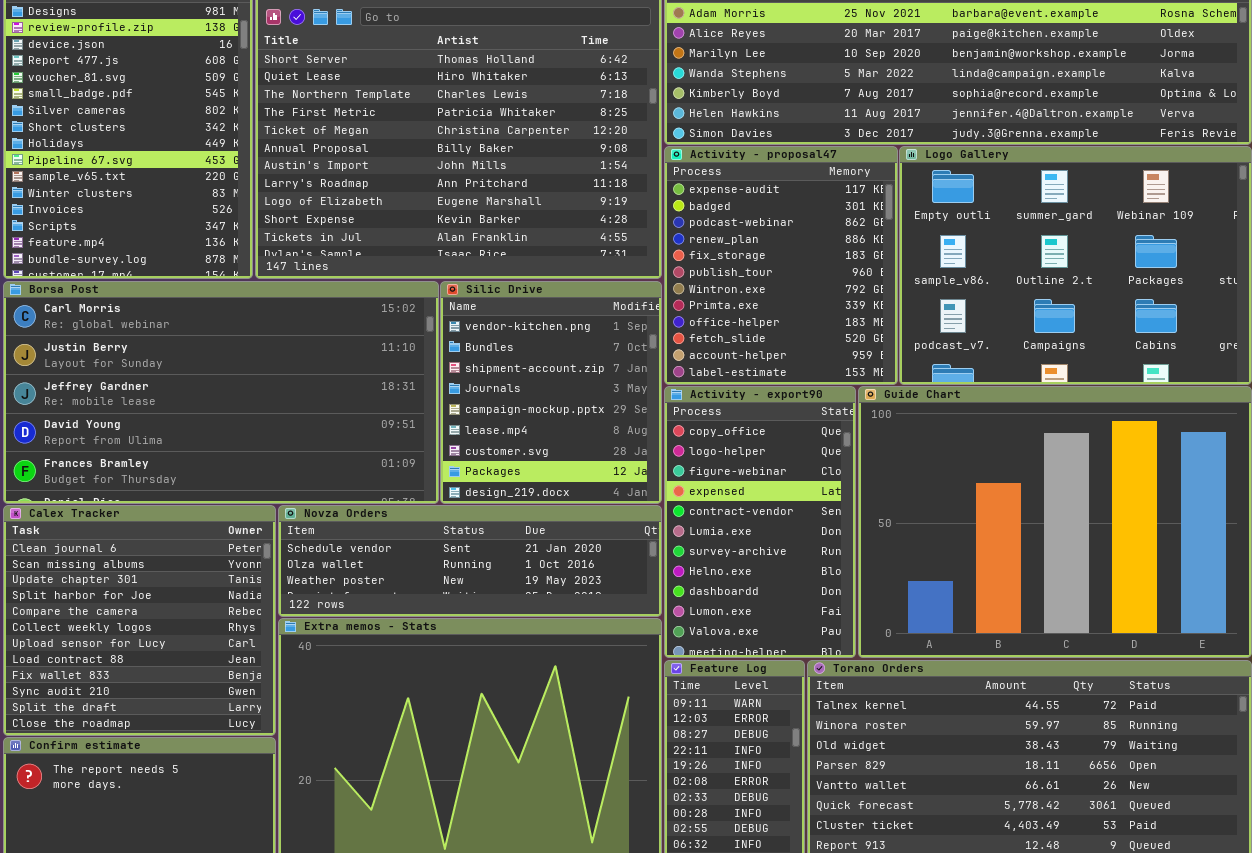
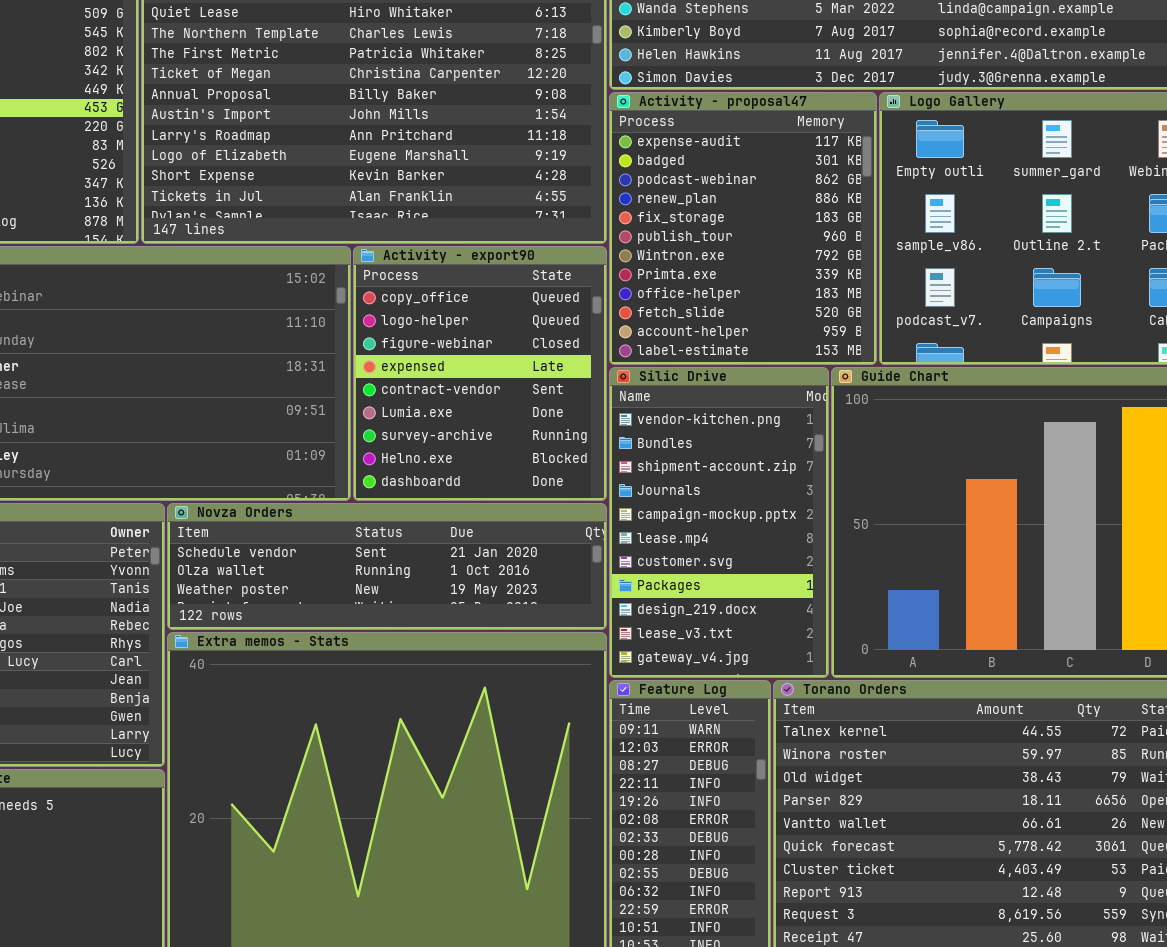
Silic Drive: [440,281,662,504] -> [609,367,829,678], moved, resized
Activity - export90: [664,386,856,658] -> [353,246,607,501], moved, resized

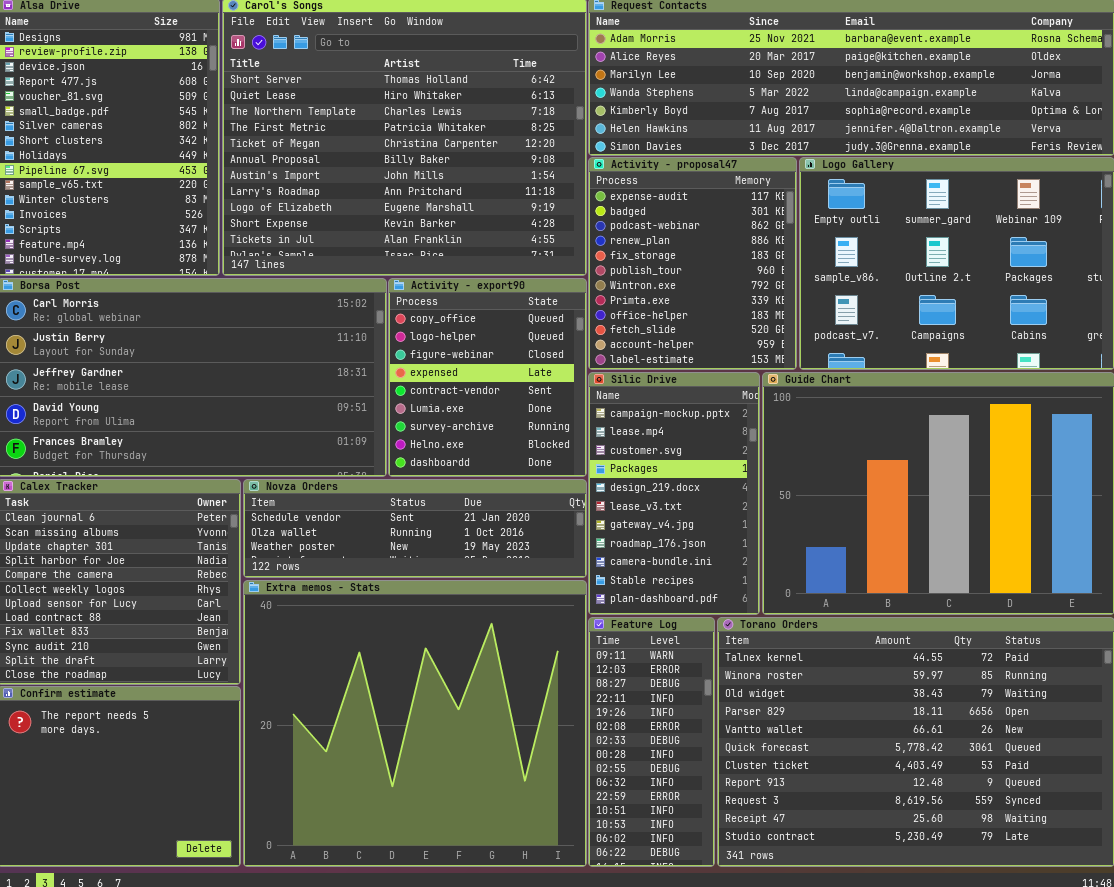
Silic Drive: [609,367,829,678] -> [588,372,760,615], scrolled down 4 rows

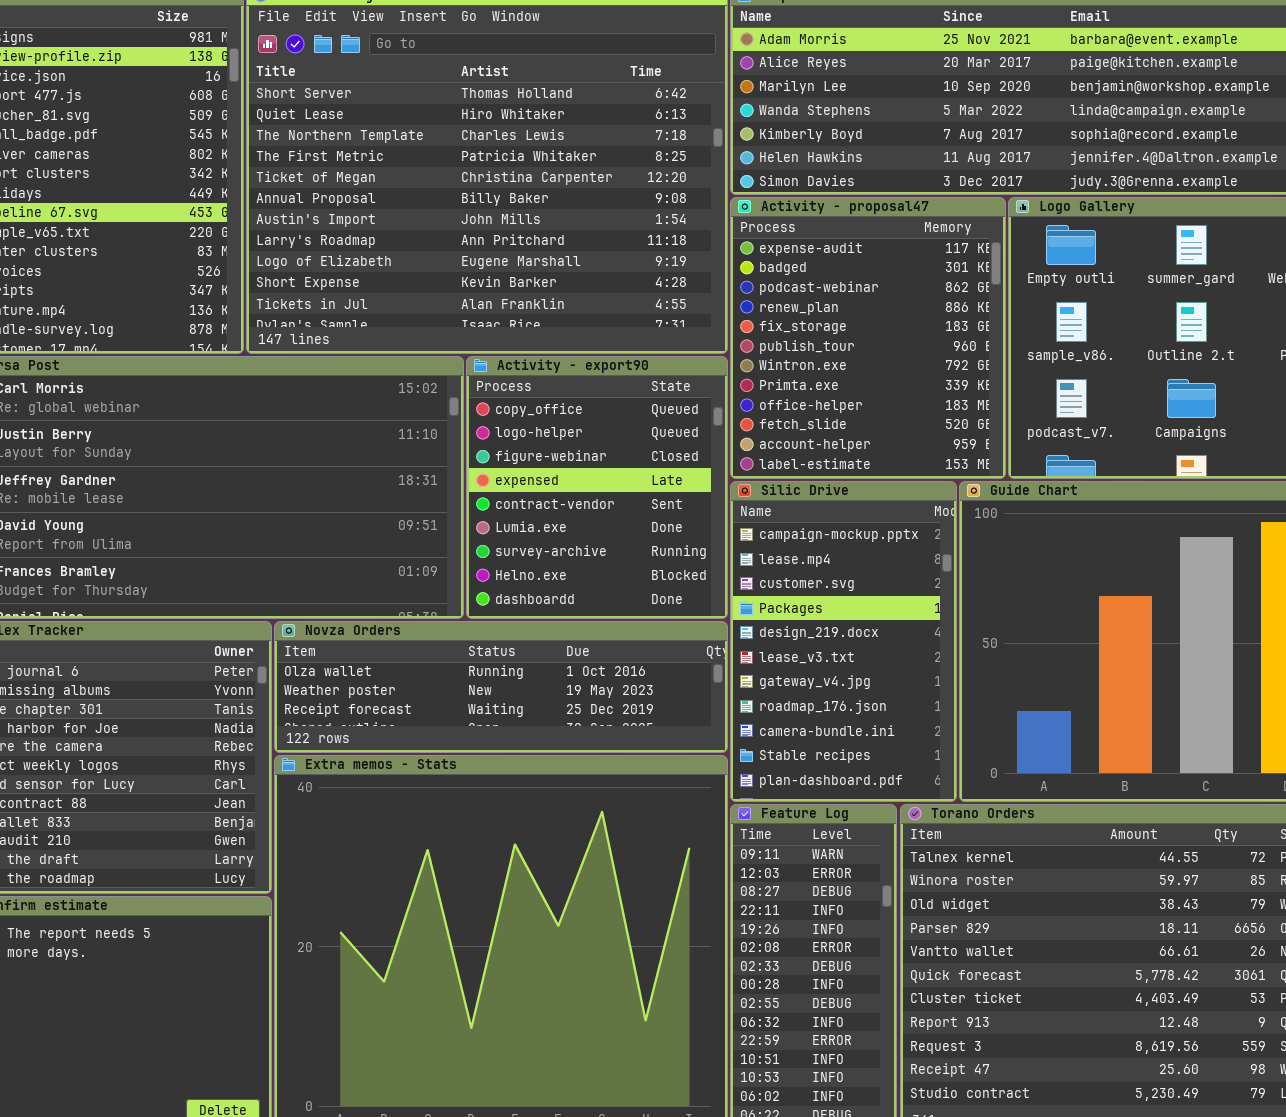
Novza Orders: [243,479,587,578] -> [274,621,728,753], scrolled down 1 row

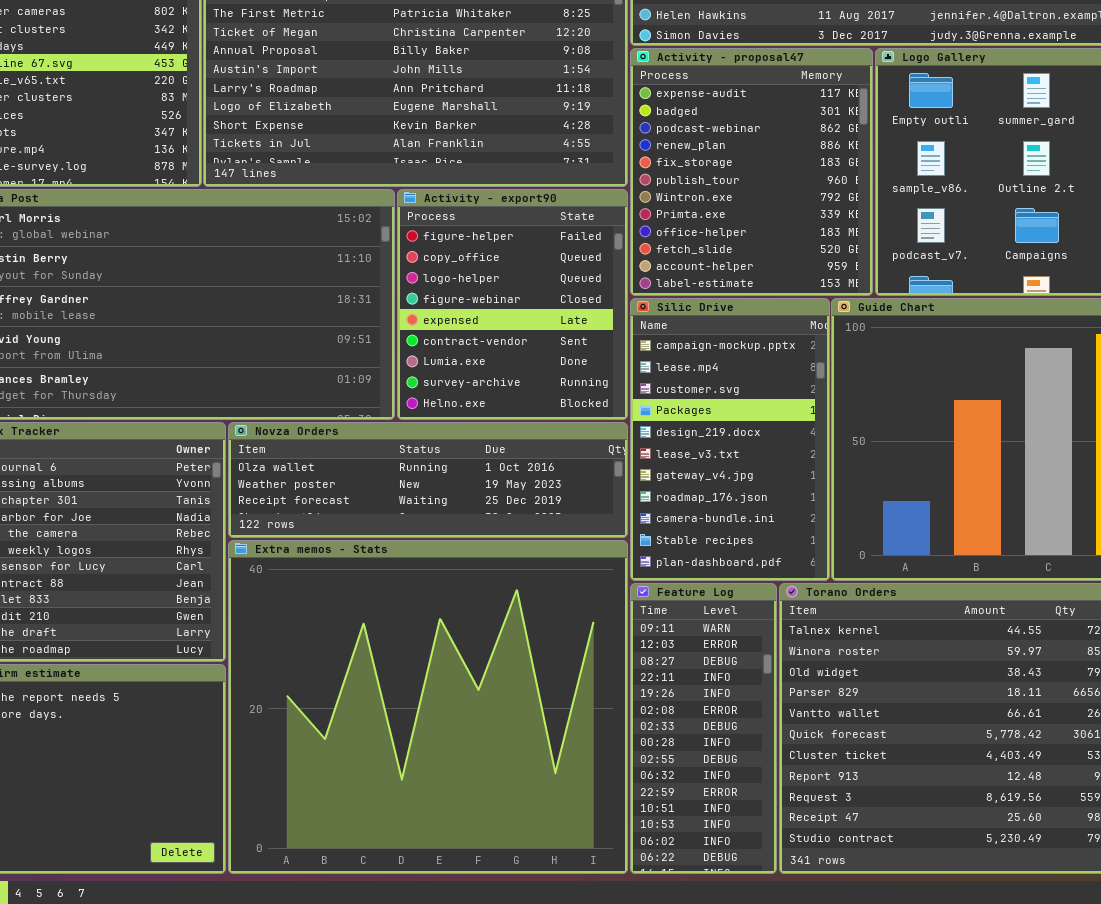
Activity - export90: [466,356,728,619] -> [397,189,628,420], scrolled up 1 row

